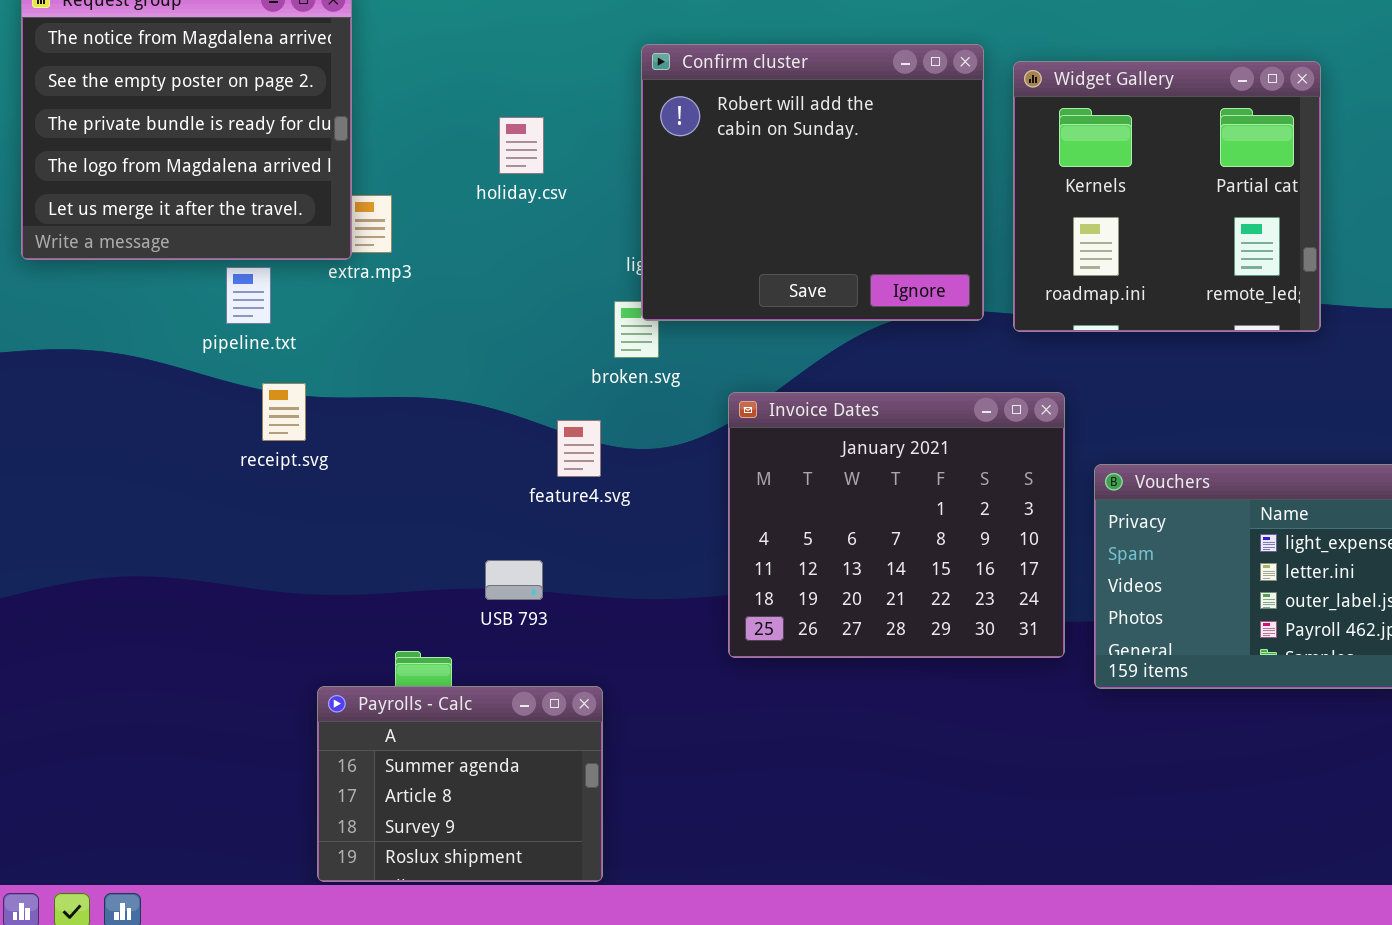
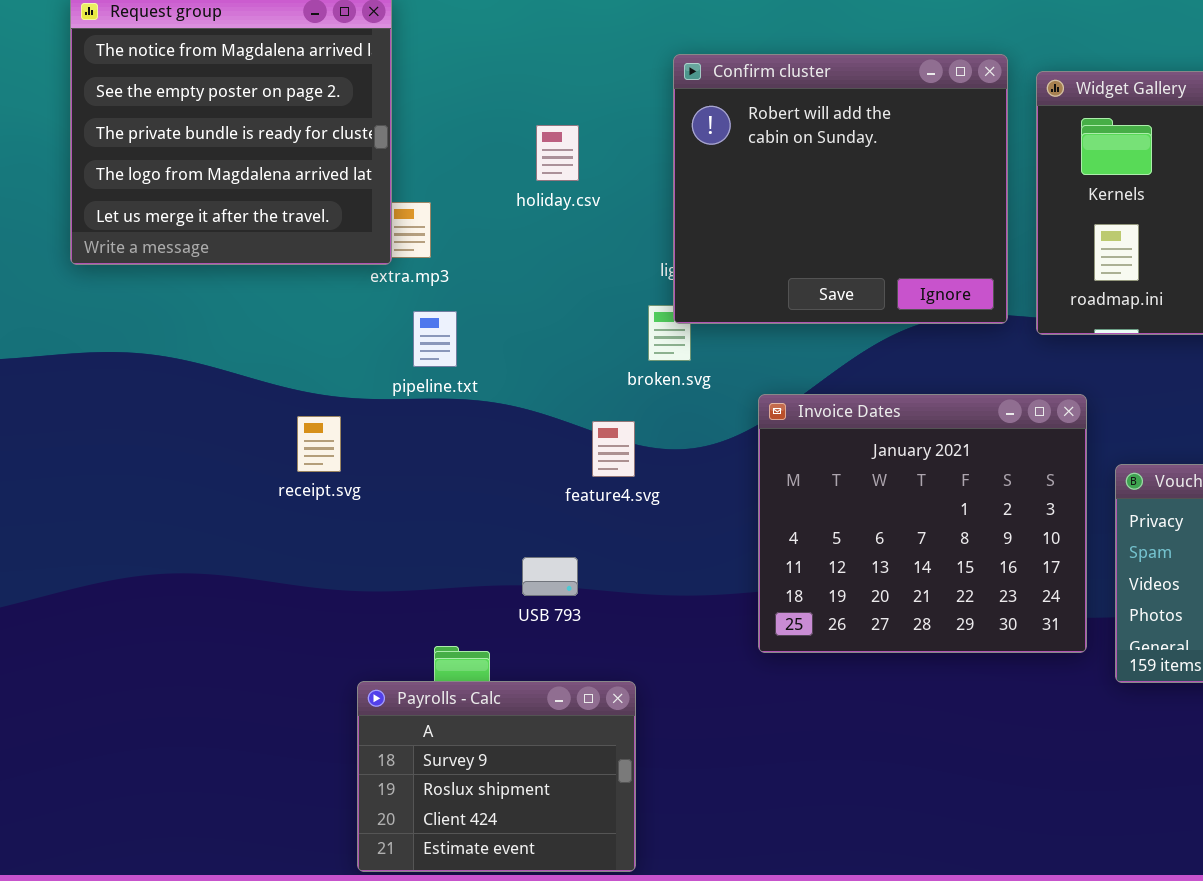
pipeline.txt: [226,267,271,324] -> [413,311,457,367], moved
receipt.svg: [262,383,306,441] -> [297,416,341,472], moved
Payrolls - Calc: [317,686,603,882] -> [357,681,636,872], scrolled down 2 rows

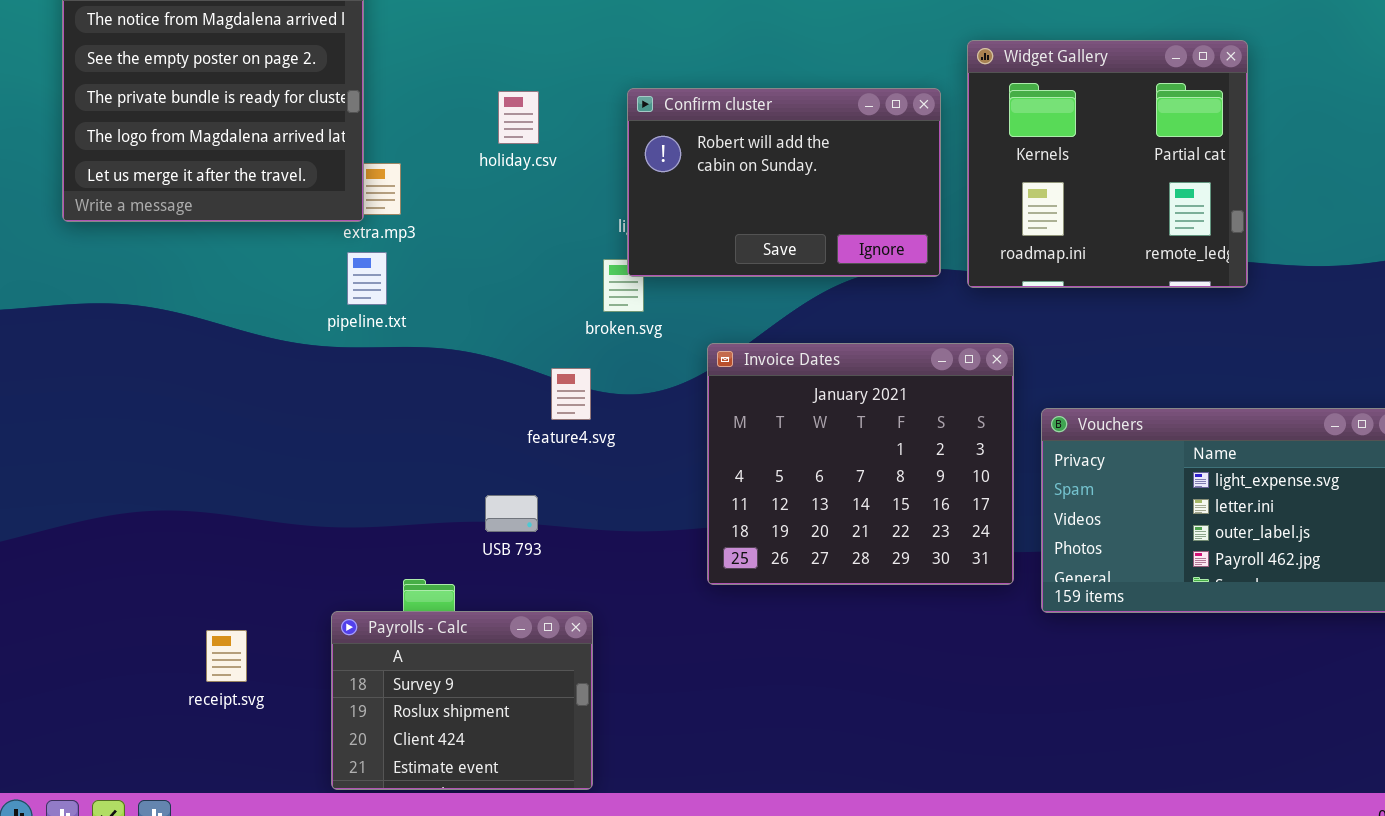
Confirm cluster: [673,54,1008,324] -> [627,88,941,277], resized
pipeline.txt: [413,311,457,367] -> [347,252,387,305], moved
receipt.svg: [297,416,341,472] -> [206,630,247,682], moved

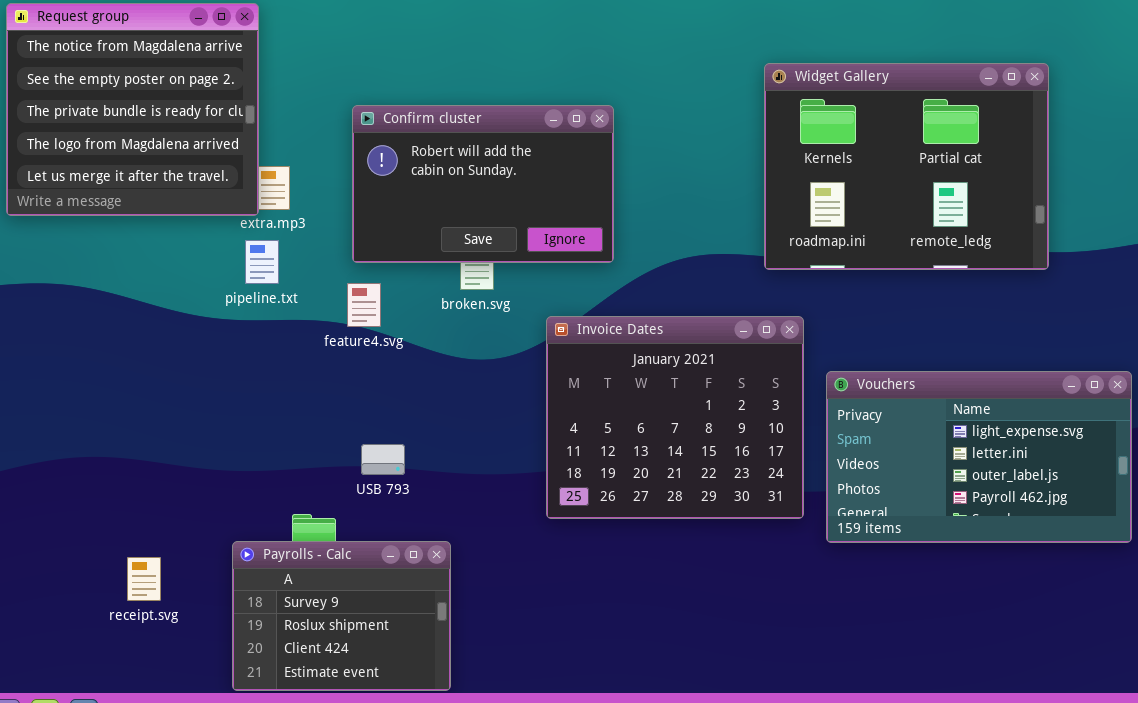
Widget Gallery: [967,40,1248,288] -> [764,63,1049,270], resized
Confirm cluster: [627,88,941,277] -> [352,105,614,263], moved
feature4.svg: [551,368,591,420] -> [347,283,381,327], moved

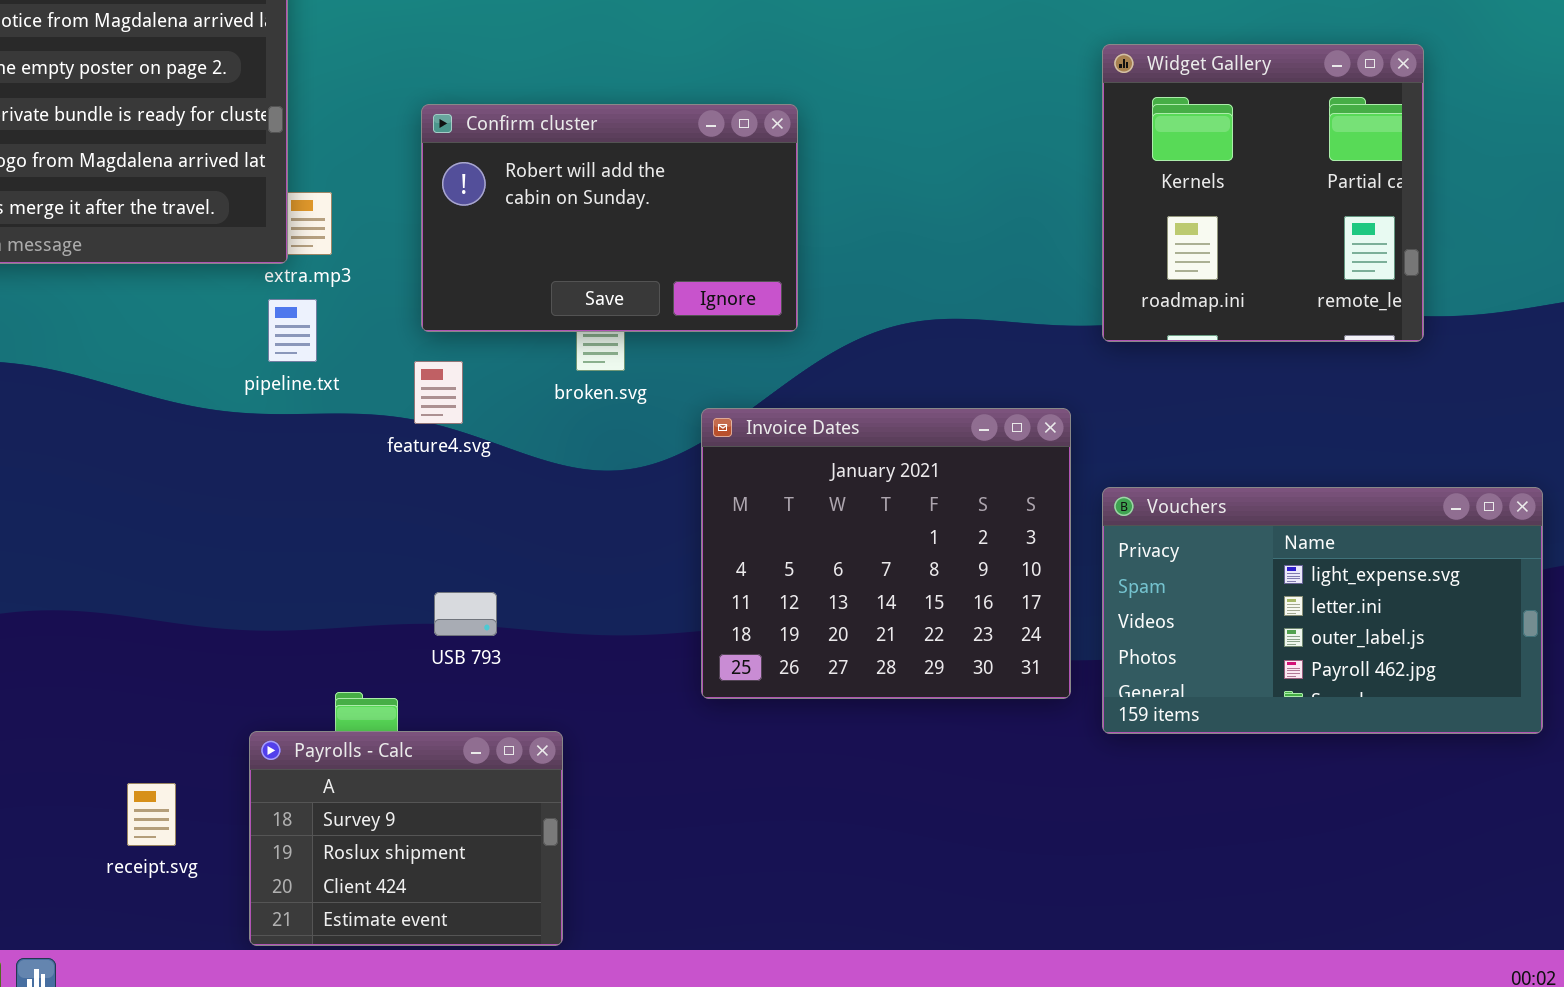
Widget Gallery: [764,63,1049,270] -> [1102,44,1424,342], resized
receipt.svg: [127,557,161,601] -> [127,783,176,846], moved

